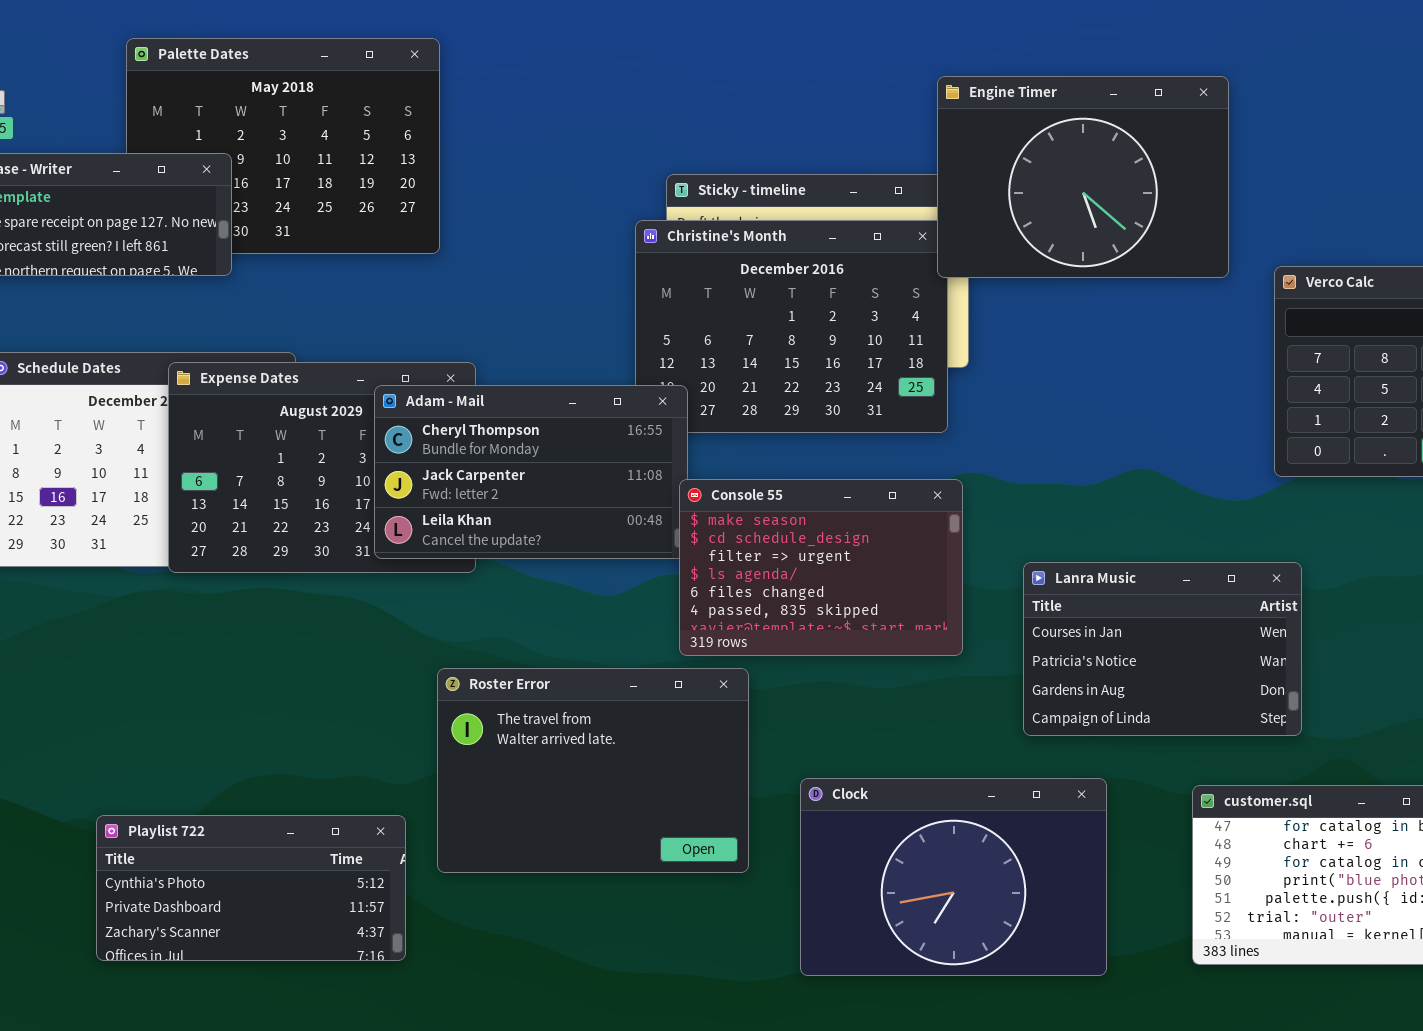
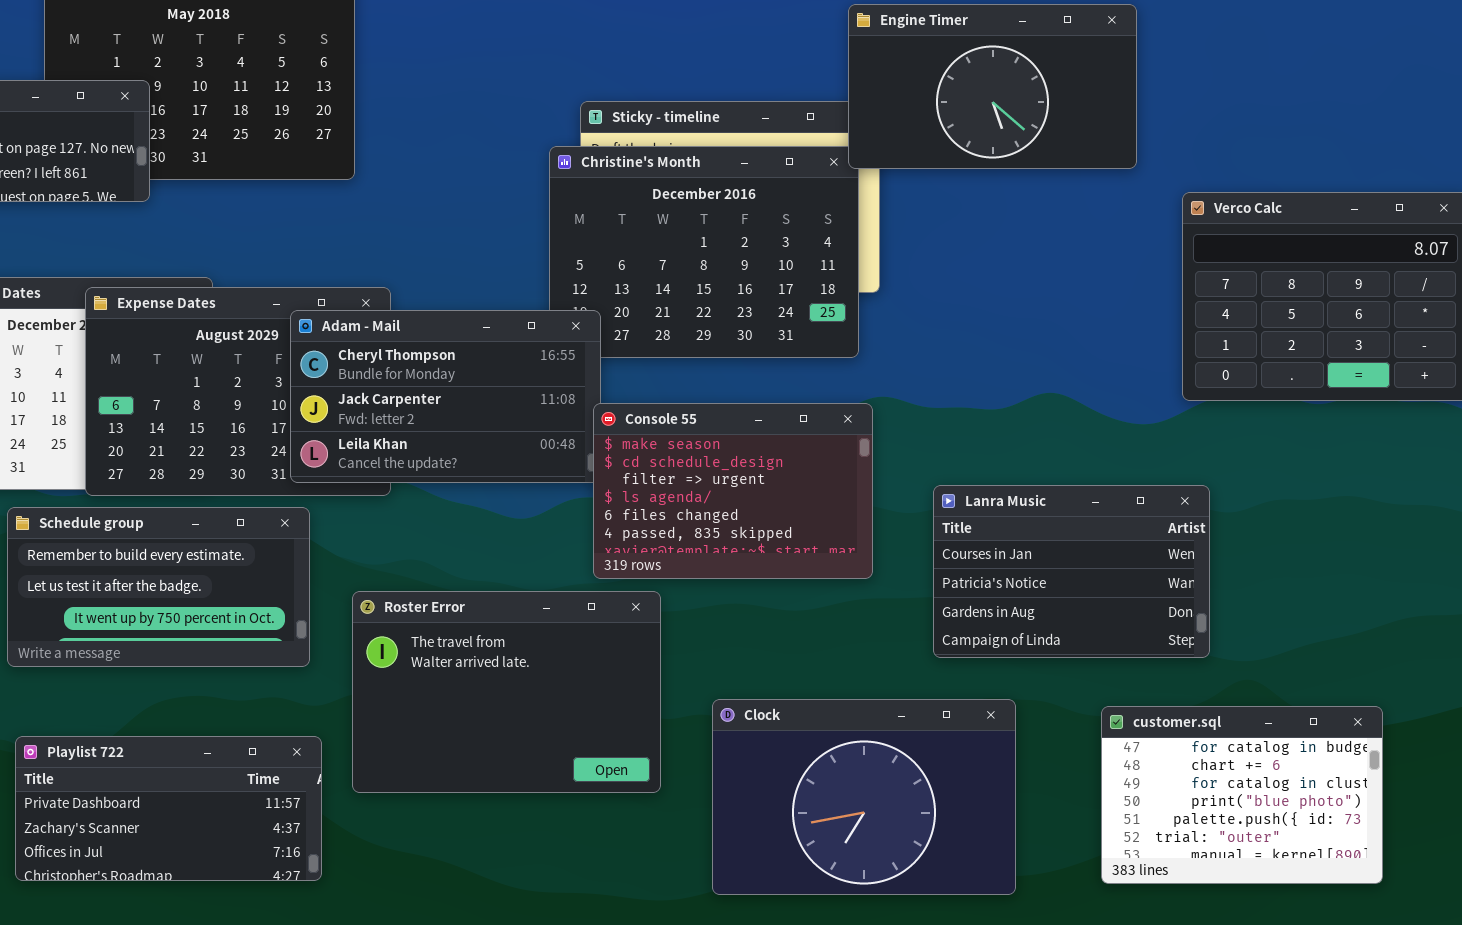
Engine Timer: [937,76,1229,278] -> [848,4,1137,169], resized
Schedule group: none -> [7,507,310,667], opened
Playlist 722: [96,815,406,961] -> [15,736,322,881], scrolled down 1 row

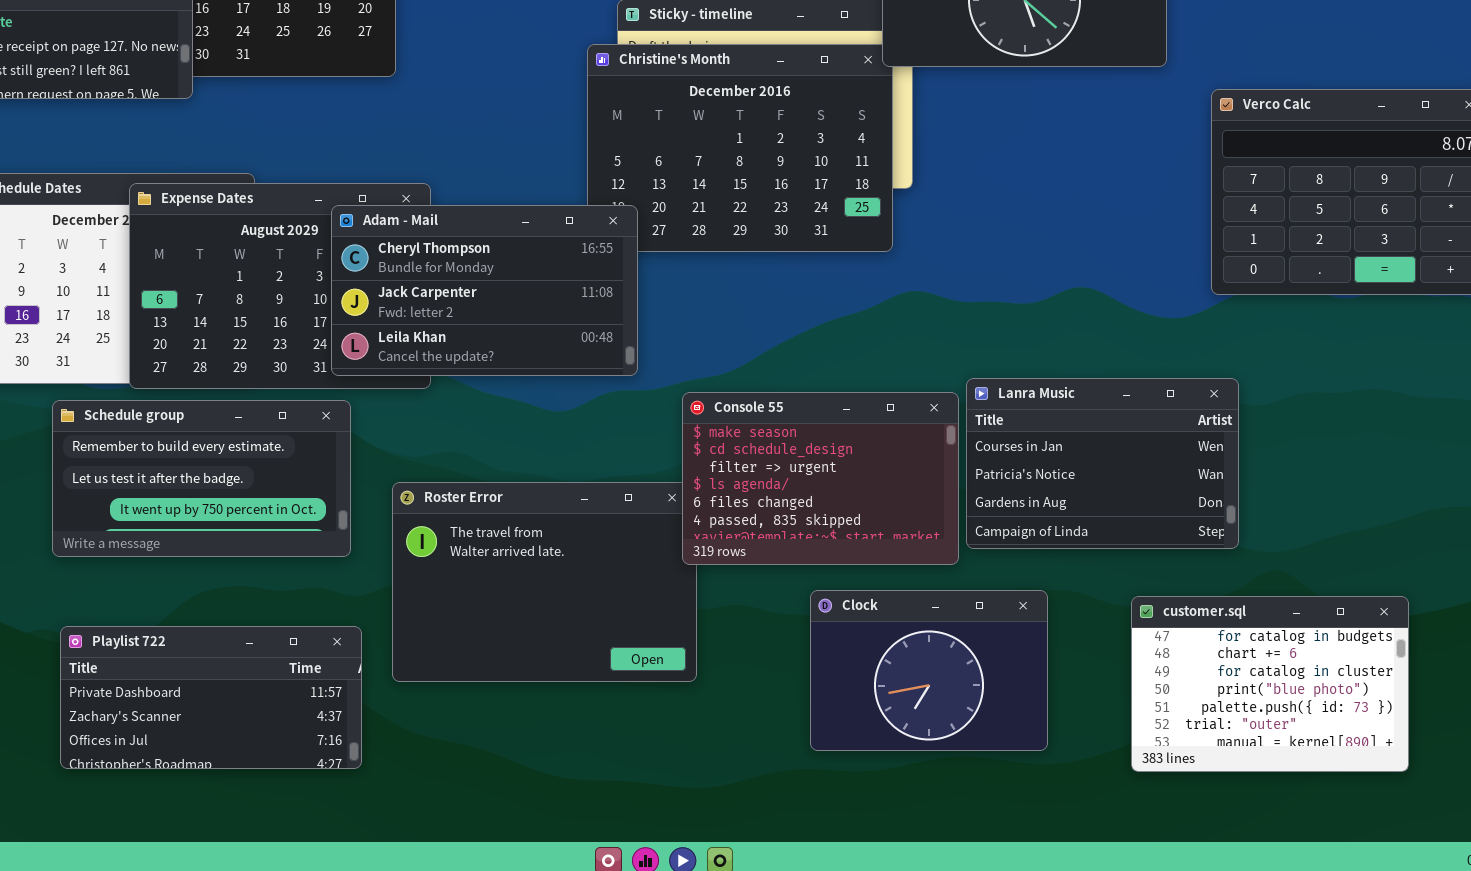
Console 55: [593,403,873,579] -> [682,392,959,565], moved
Clock: [712,699,1016,895] -> [810,590,1048,751], resized

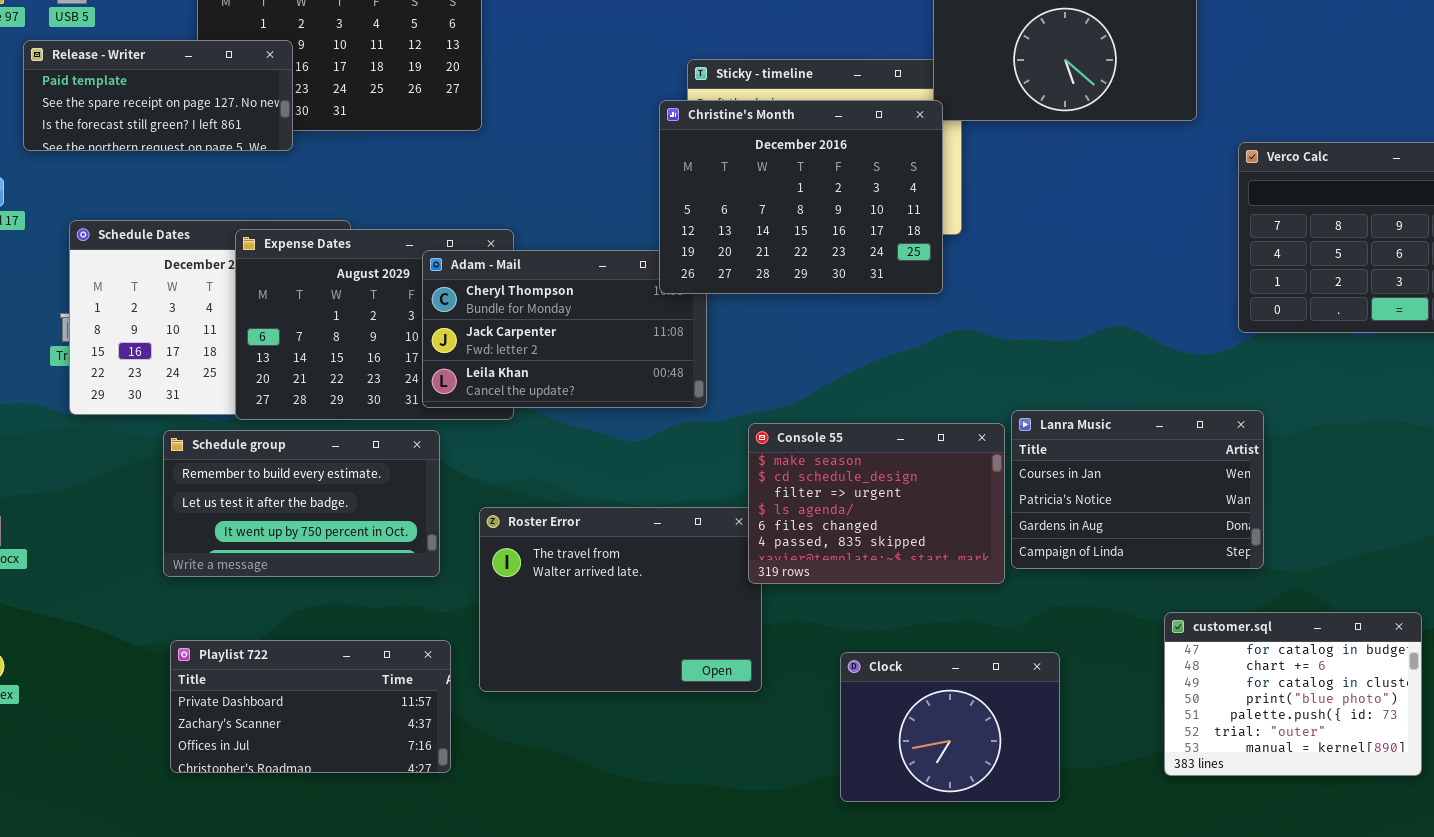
Christine's Month: [587,44,893,252] -> [659,100,943,294], raised
Clock: [810,590,1048,751] -> [840,652,1060,802], moved

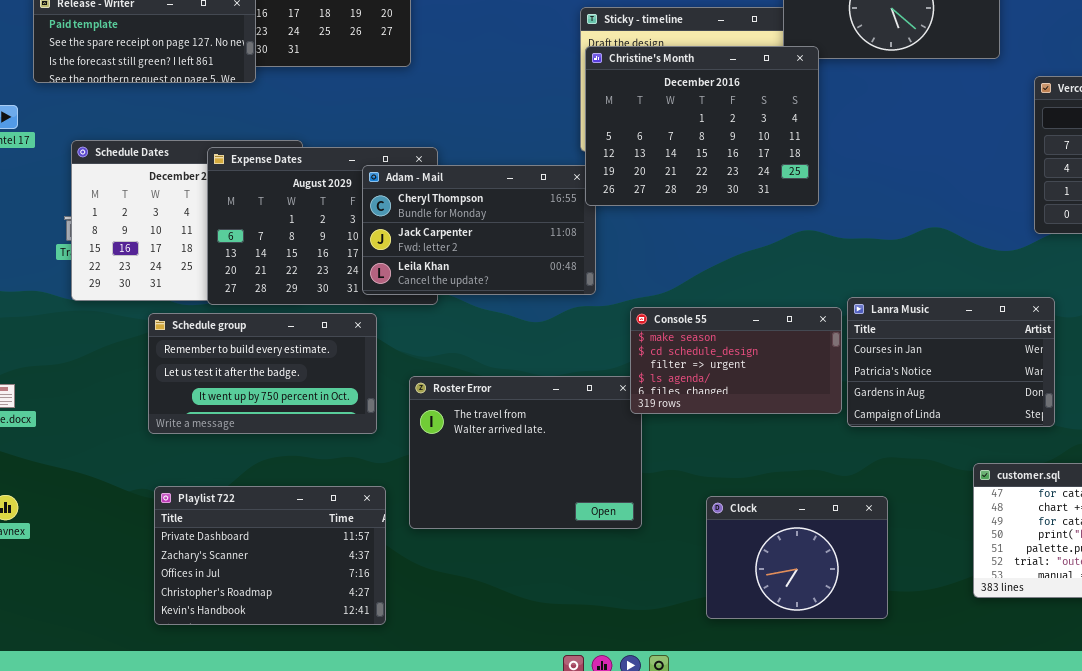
Christine's Month: [659,100,943,294] -> [585,46,819,206], moved
Console 55: [748,423,1005,584] -> [630,307,842,414], resized
Playlist 722: [170,640,451,773] -> [154,486,386,625], resized

